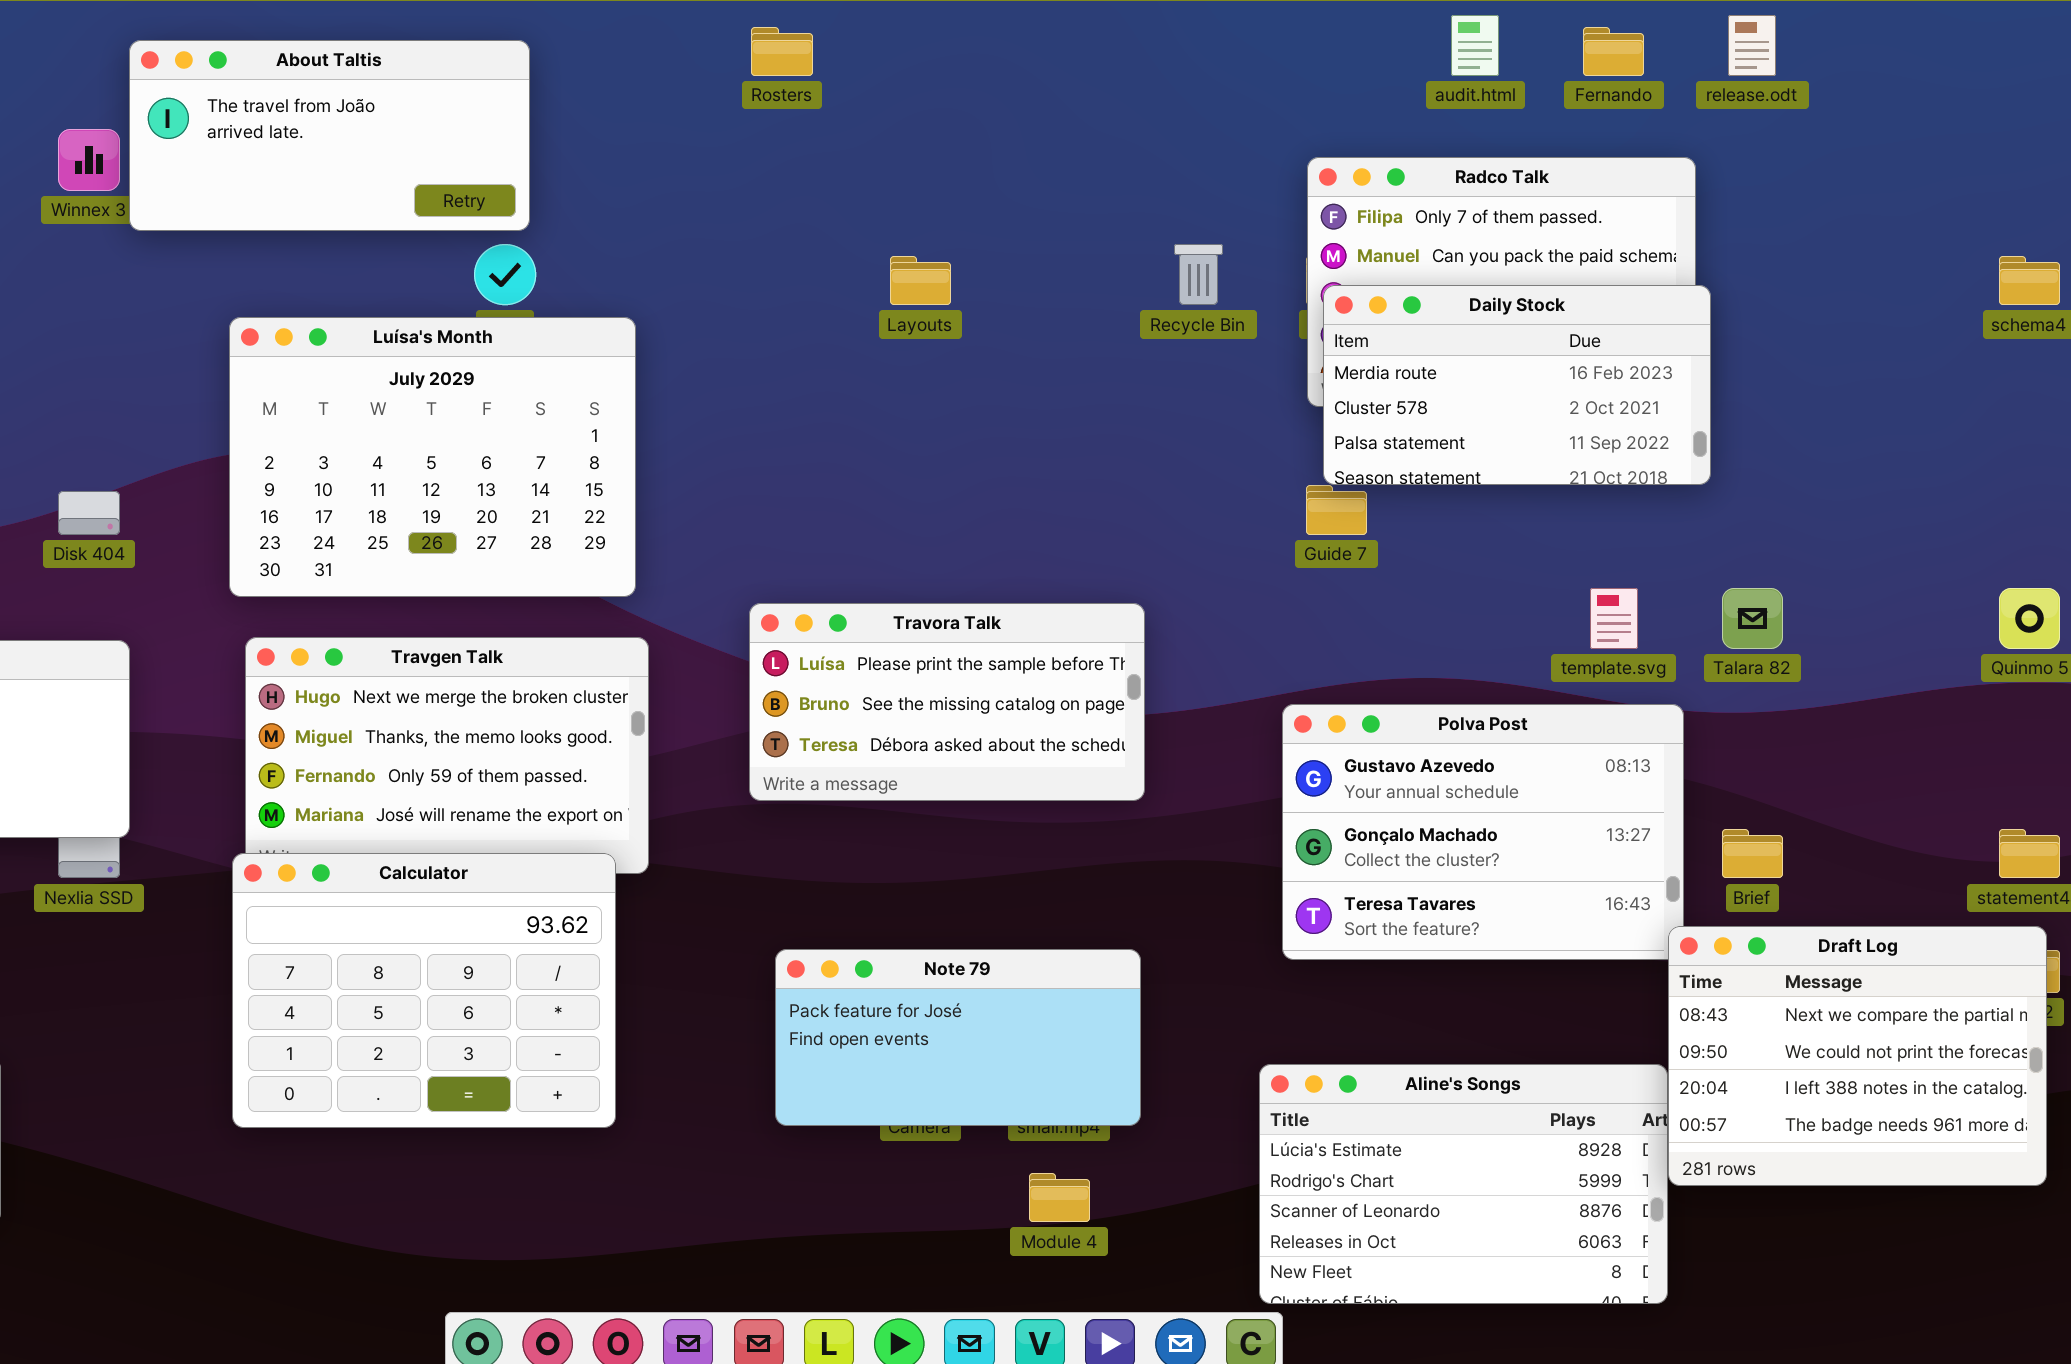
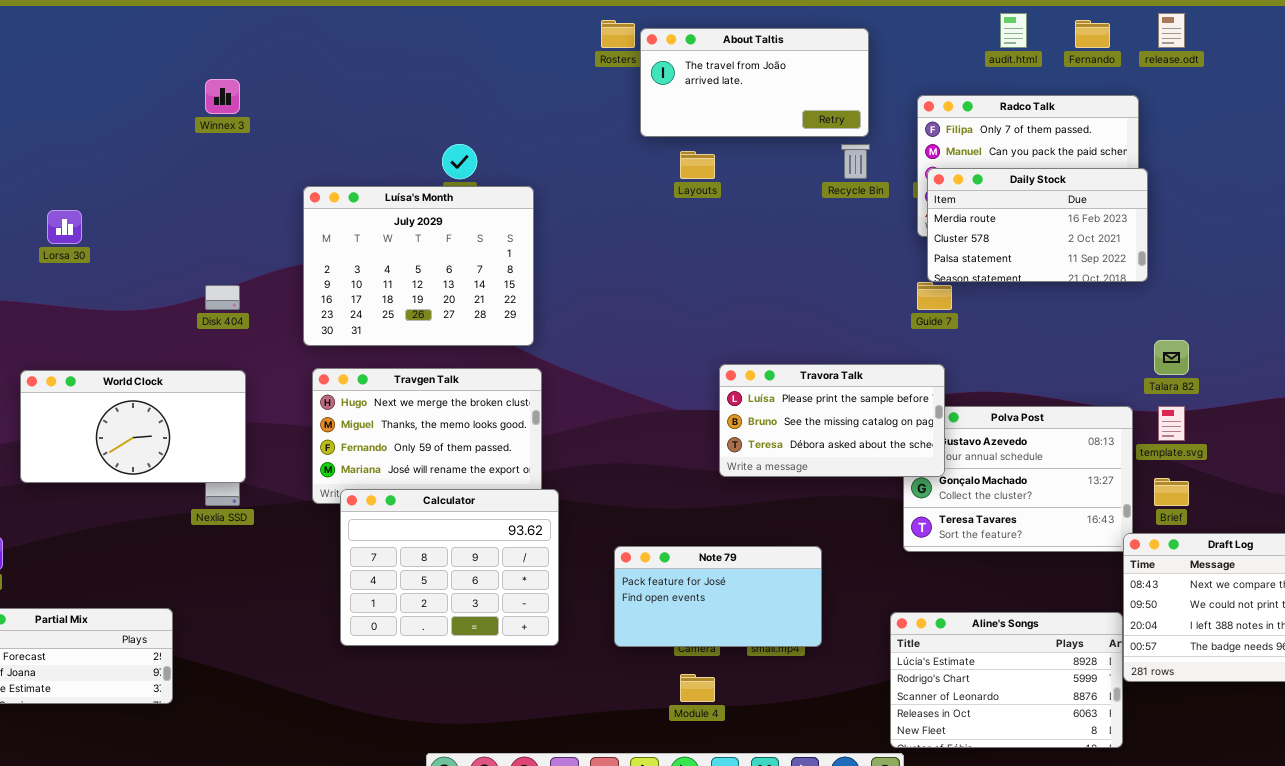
About Taltis: [129,40,530,231] -> [640,28,869,137], moved
template.svg: [1590,588,1638,649] -> [1158,406,1185,441], moved
Travora Talk: [749,603,1145,801] -> [719,364,945,477], moved
Calculator: [232,853,616,1128] -> [340,489,559,646], moved
Module 4: [1029,1173,1090,1222] -> [680,674,715,702], moved

